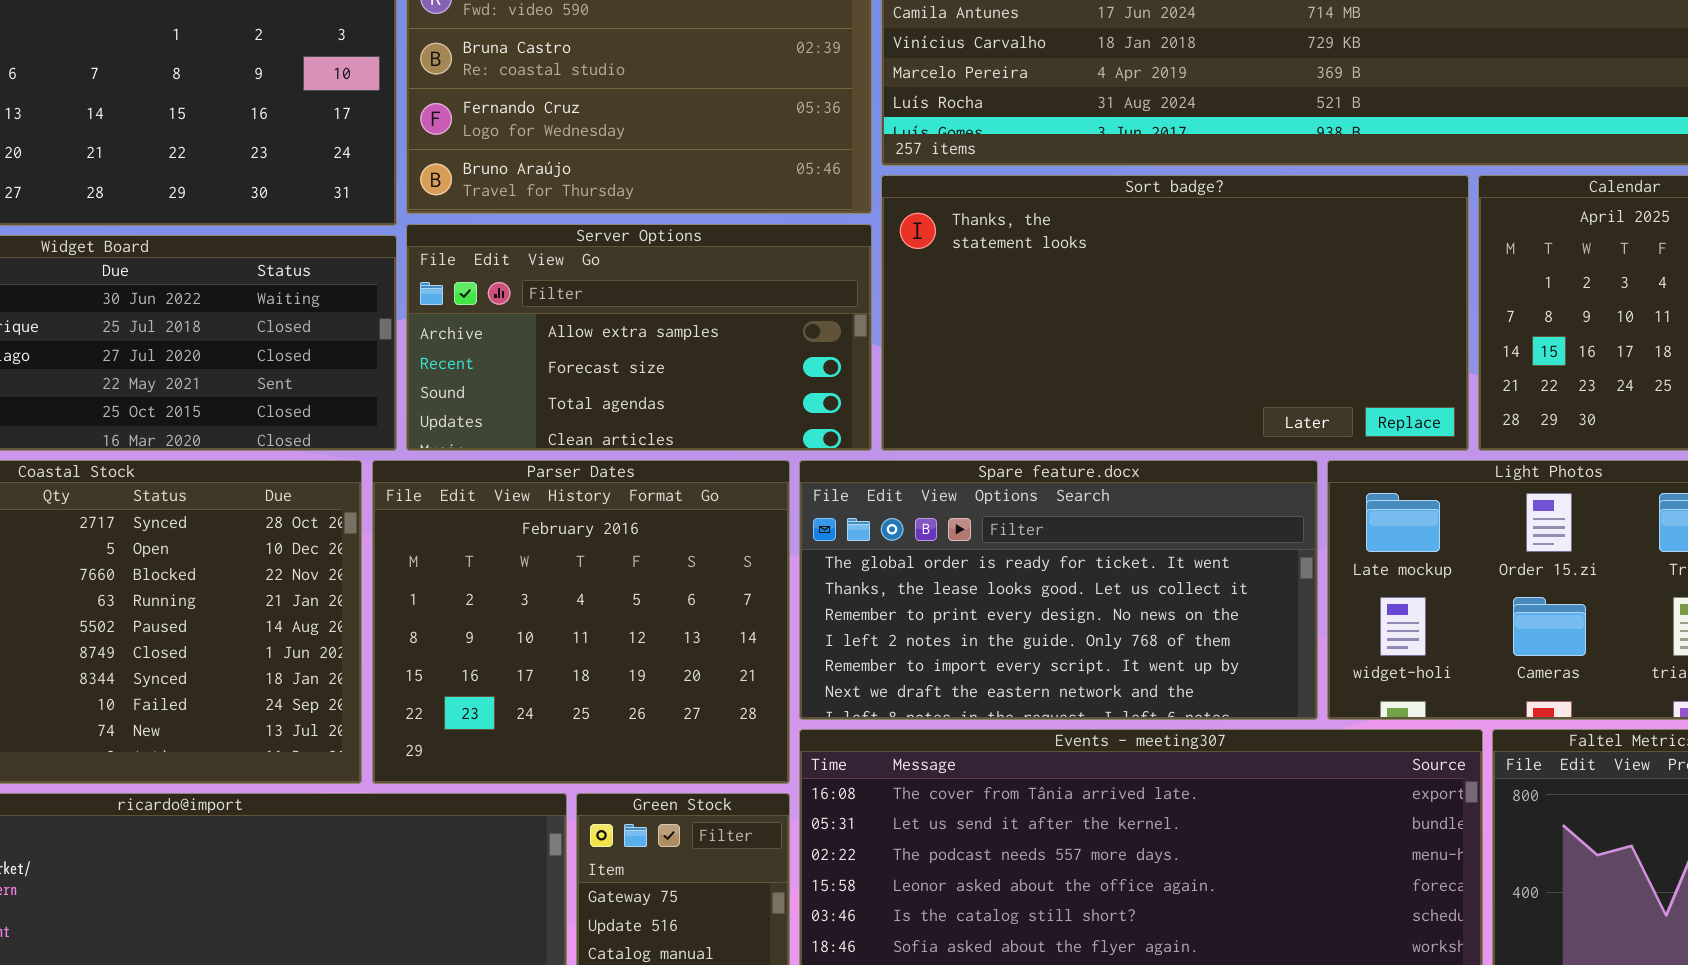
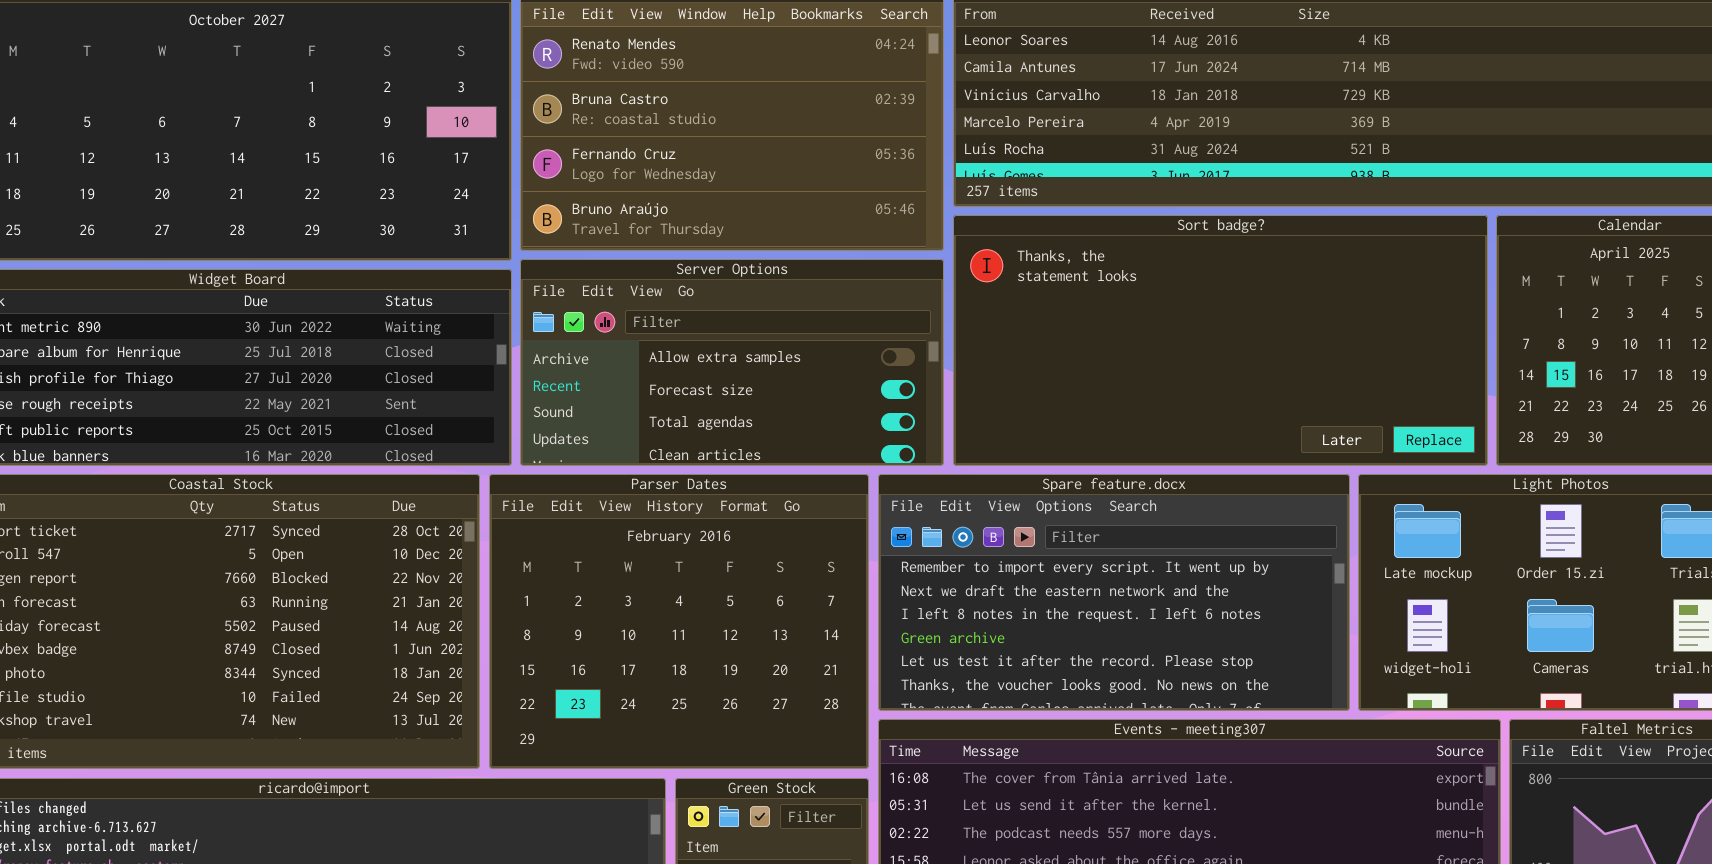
Spare feature.docx: [799,460,1318,720] -> [878,474,1350,711], scrolled down 4 rows

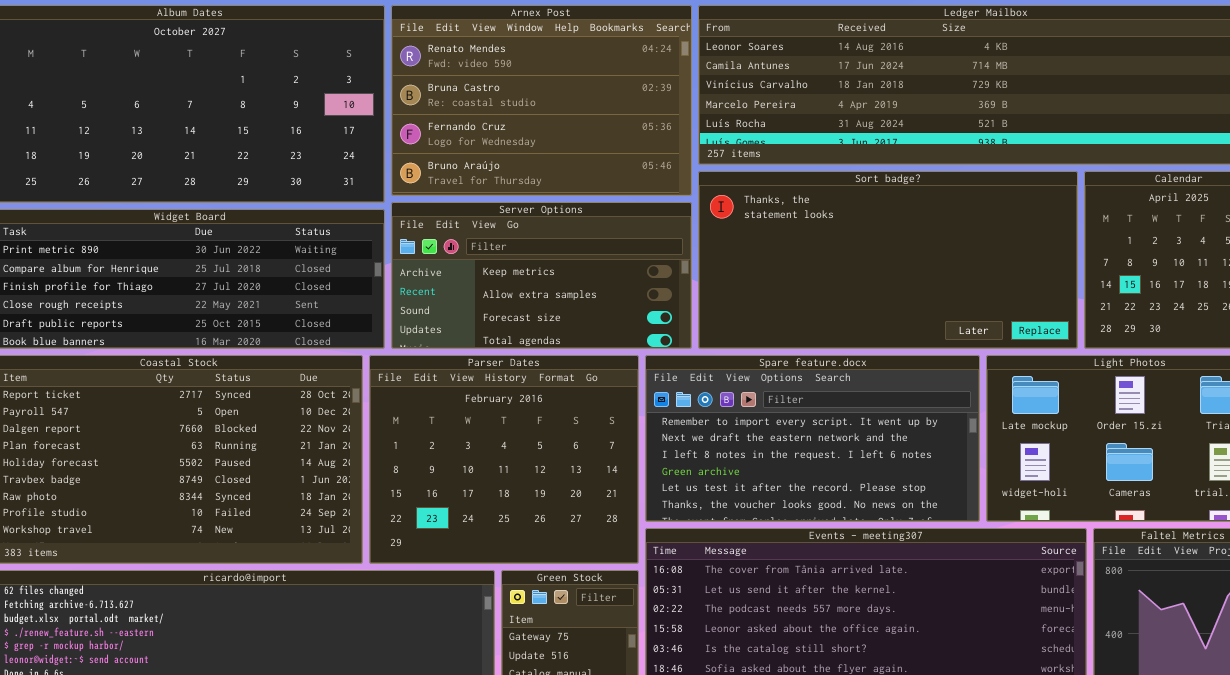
Server Options: [520,259,944,466] -> [391,202,692,349], scrolled up 1 row

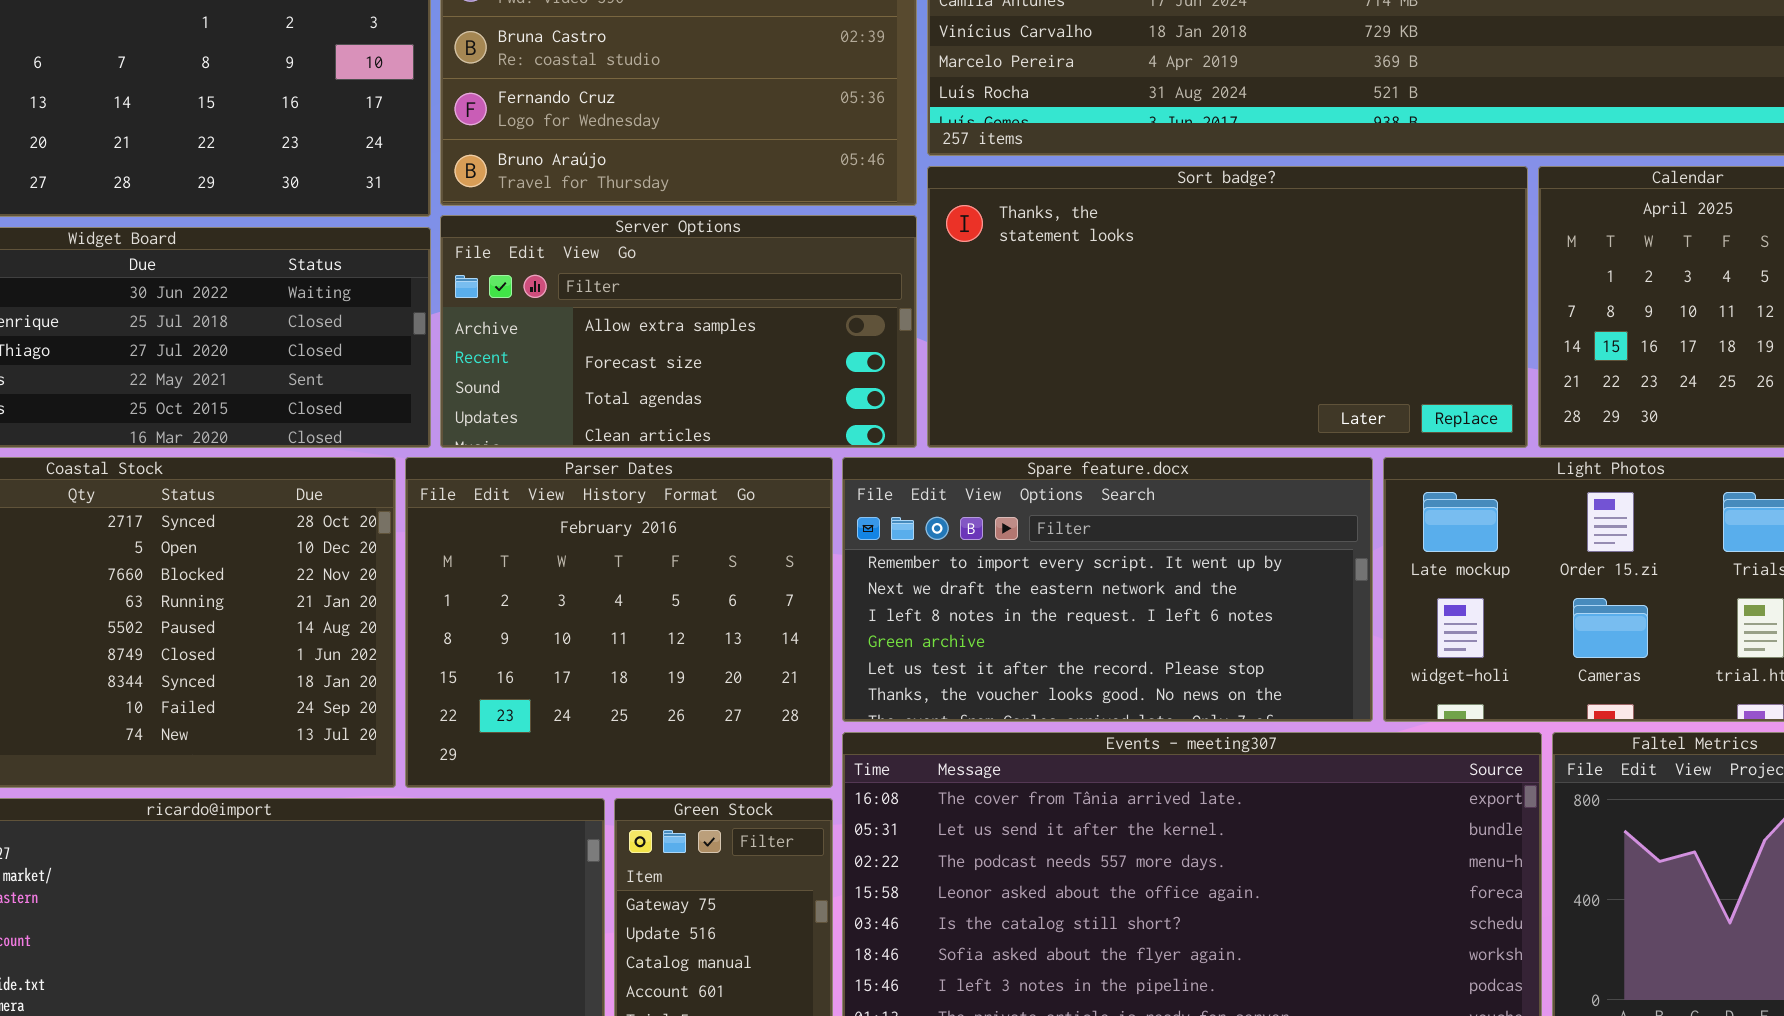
Server Options: [391,202,692,349] -> [440,215,917,448], scrolled down 1 row

